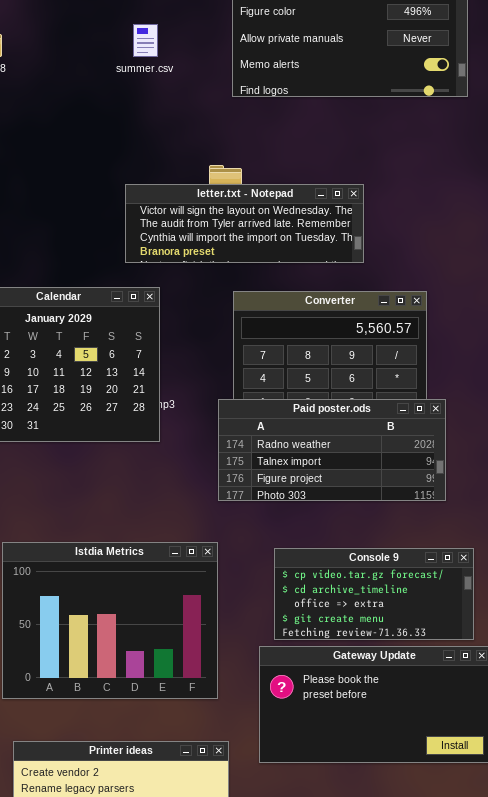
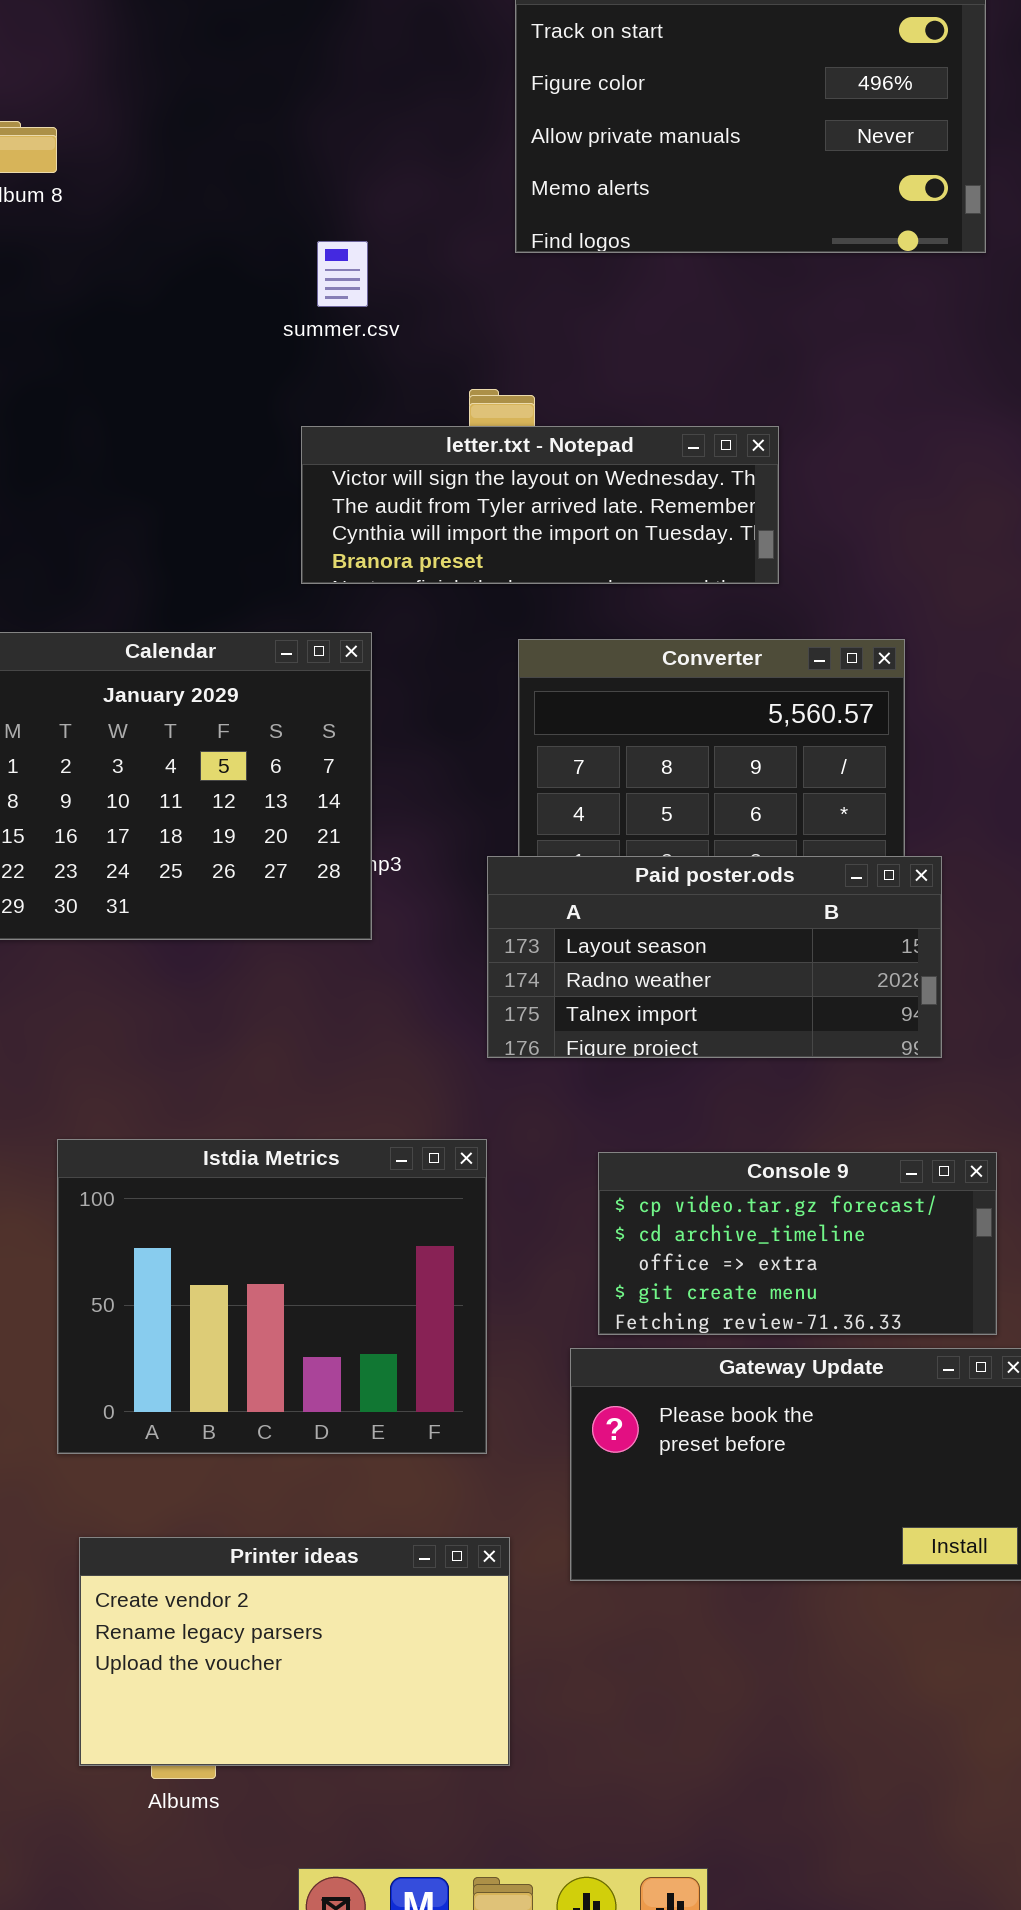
summer.csv: [133,24,158,57] -> [317,241,368,307], moved
Paid poster.ods: [218,399,446,501] -> [487,856,942,1058], scrolled up 1 row

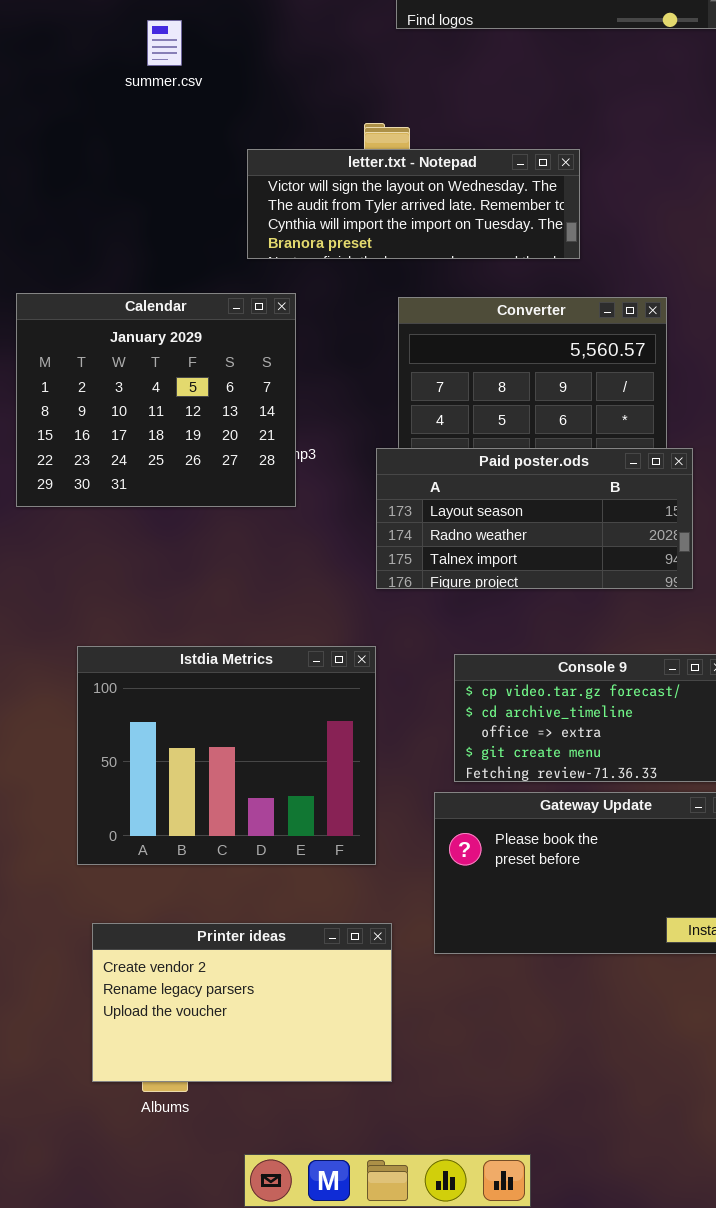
summer.csv: [317,241,368,307] -> [147,20,182,66], moved

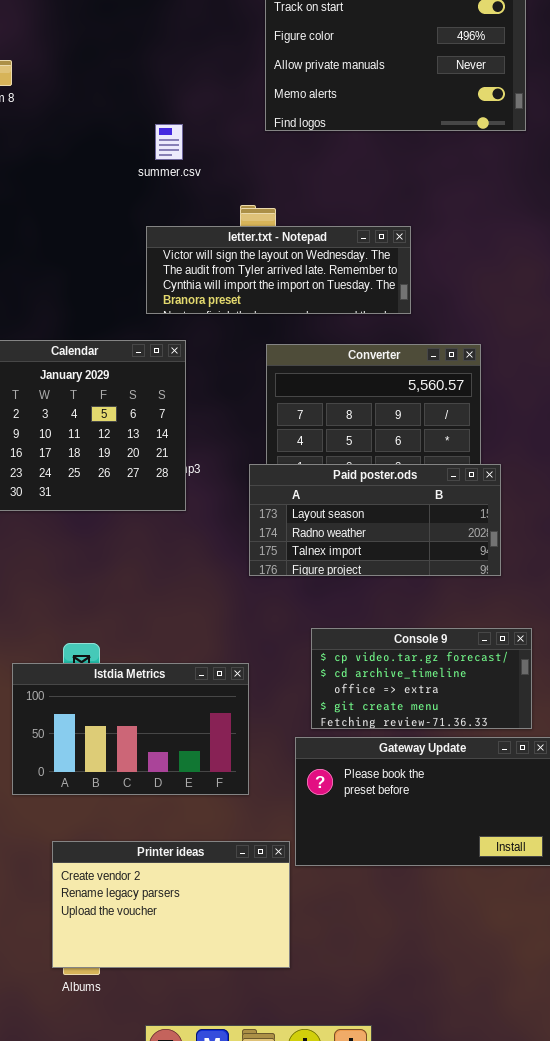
summer.csv: [147,20,182,66] -> [155,124,183,160], moved
Istdia Metrics: [77,646,376,865] -> [12,663,249,795], resized
Printer ideas: [92,923,392,1082] -> [52,841,290,968], moved

